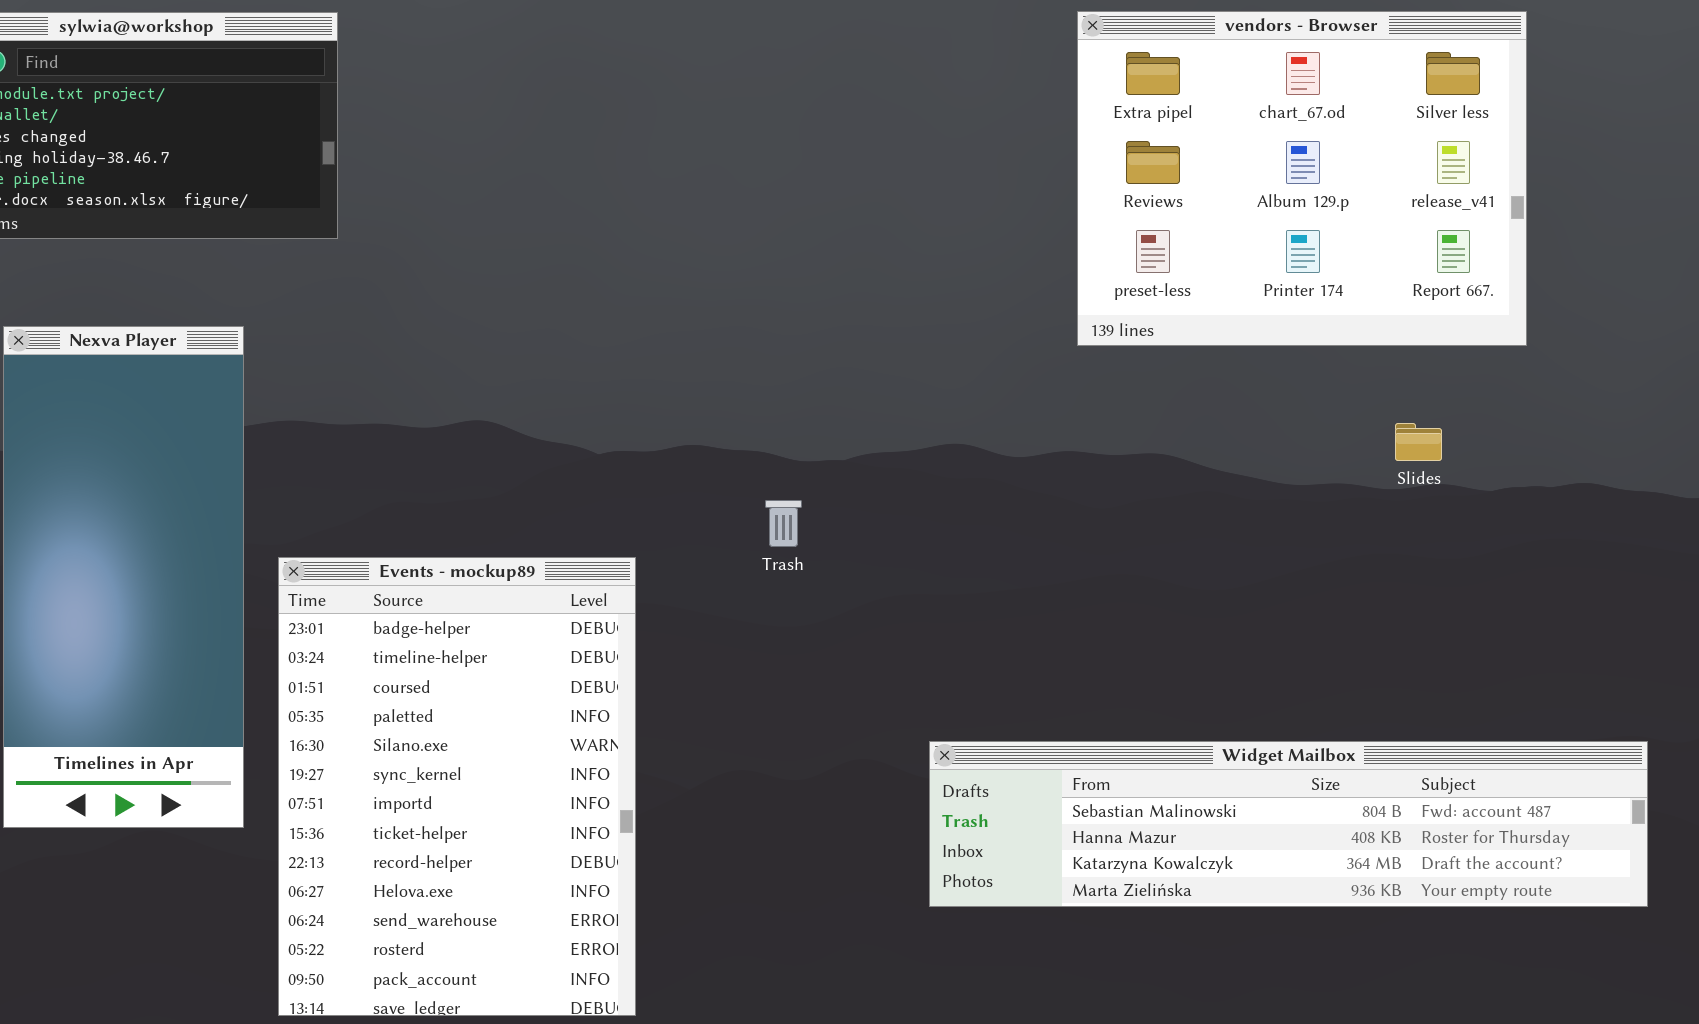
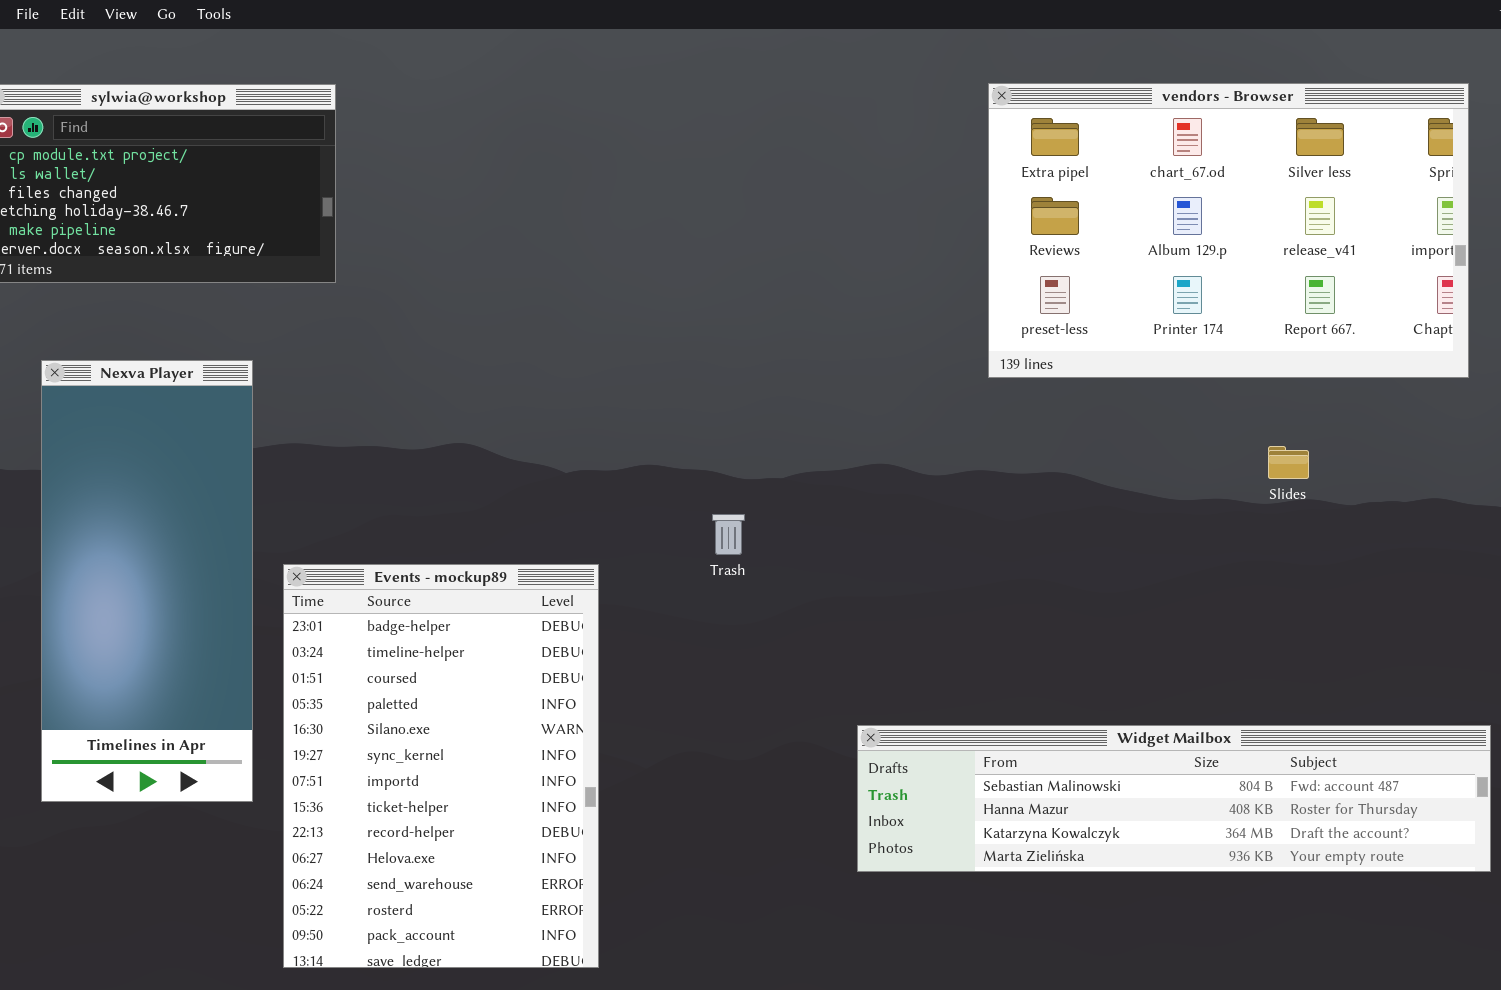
vendors - Browser: [1077,11,1527,346] -> [988,83,1469,378], resized

